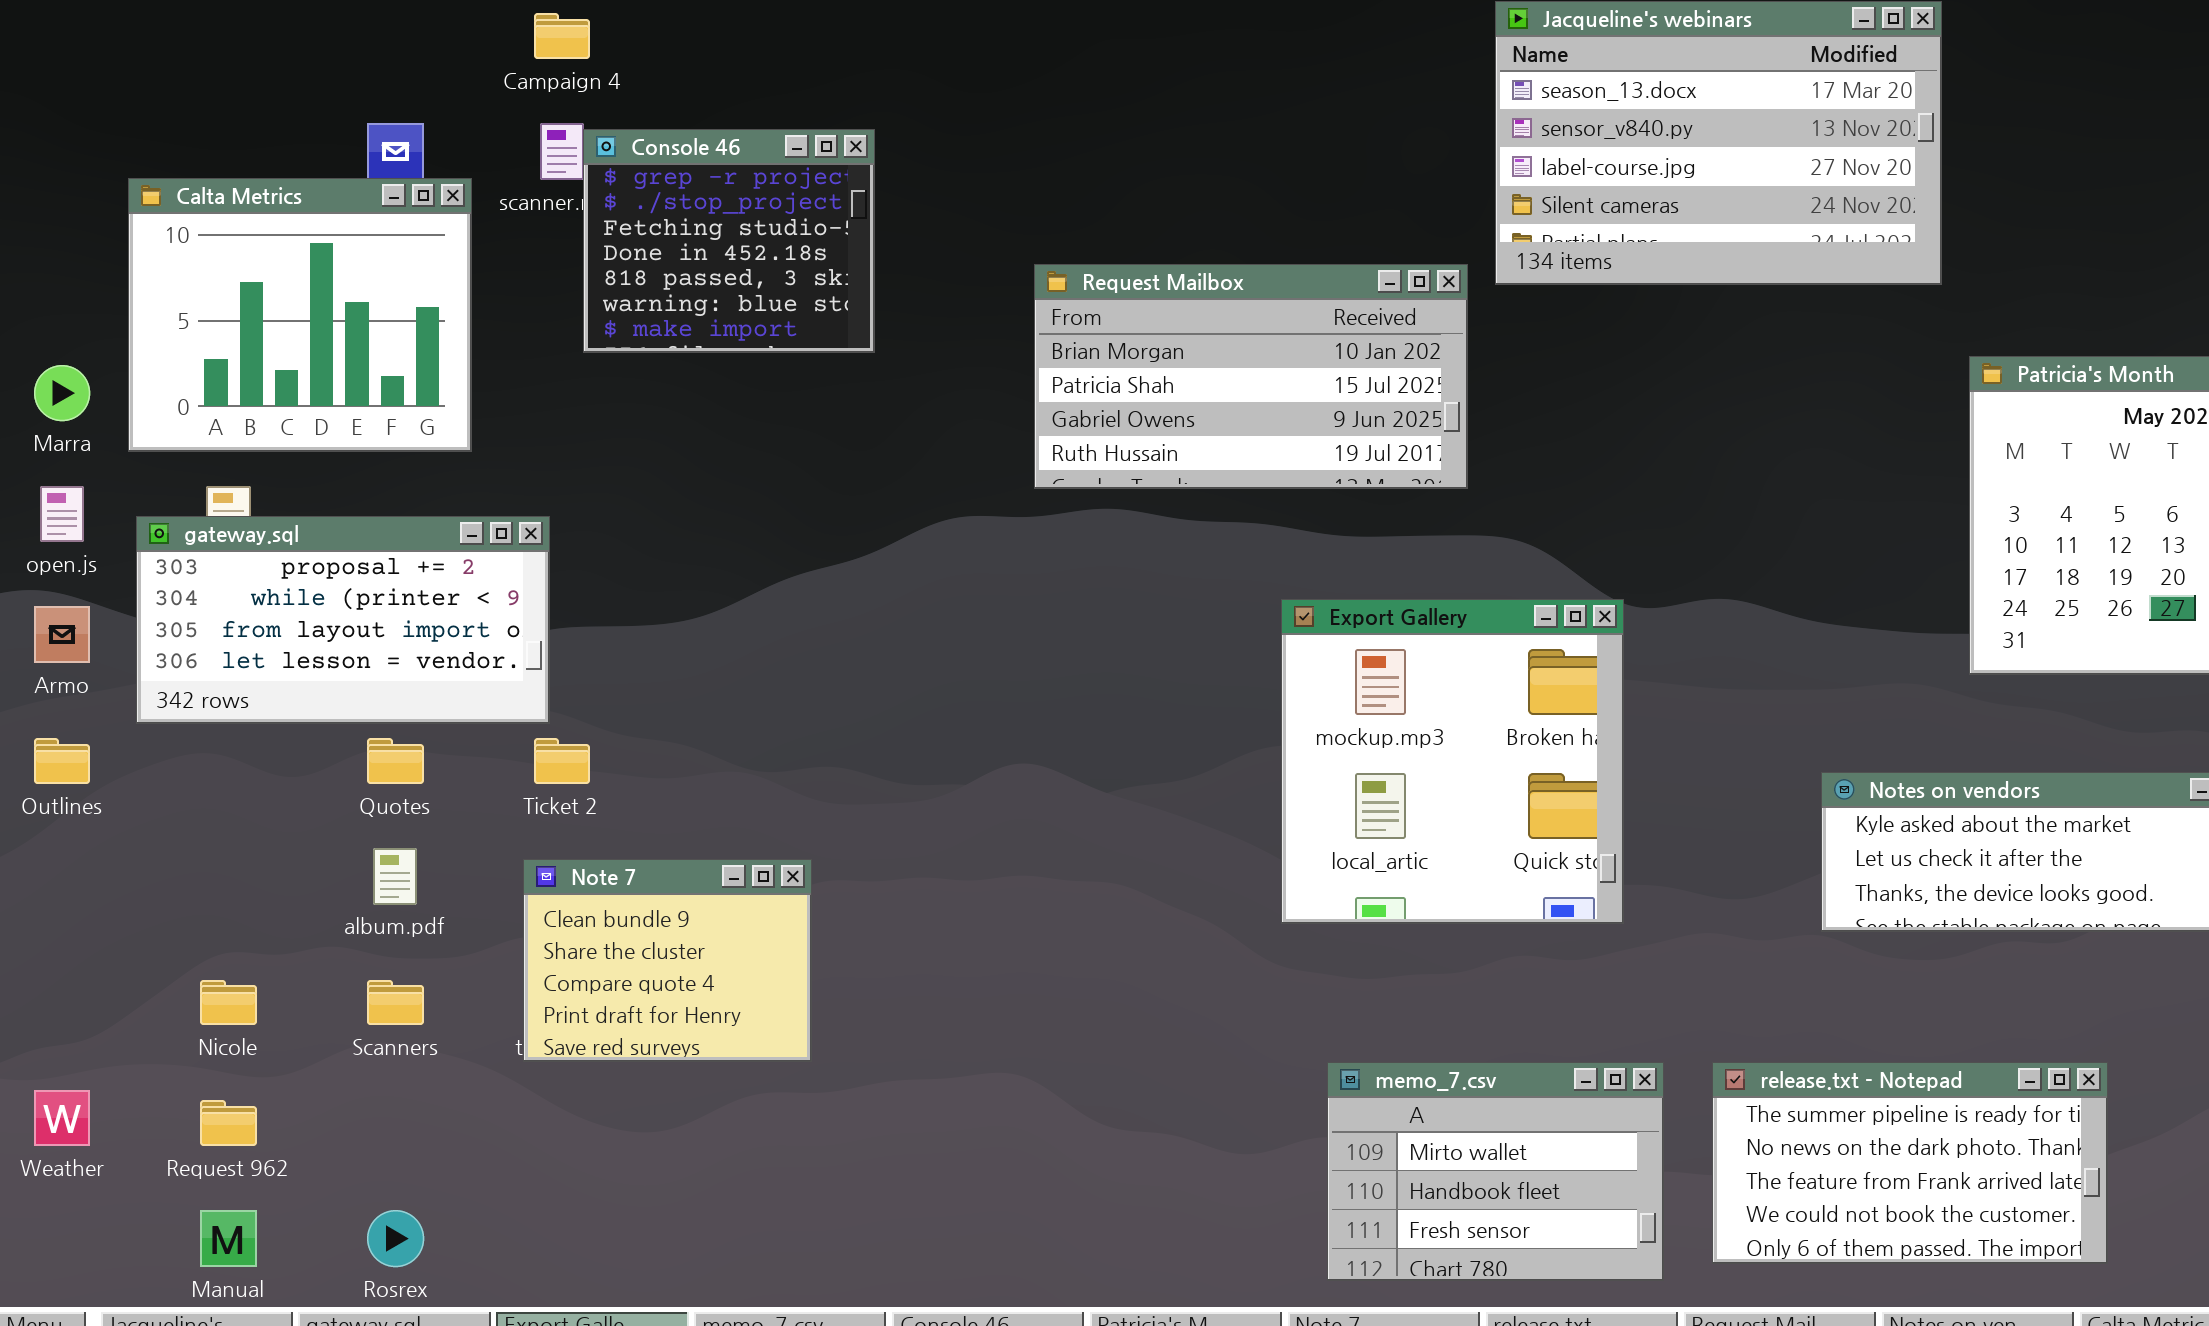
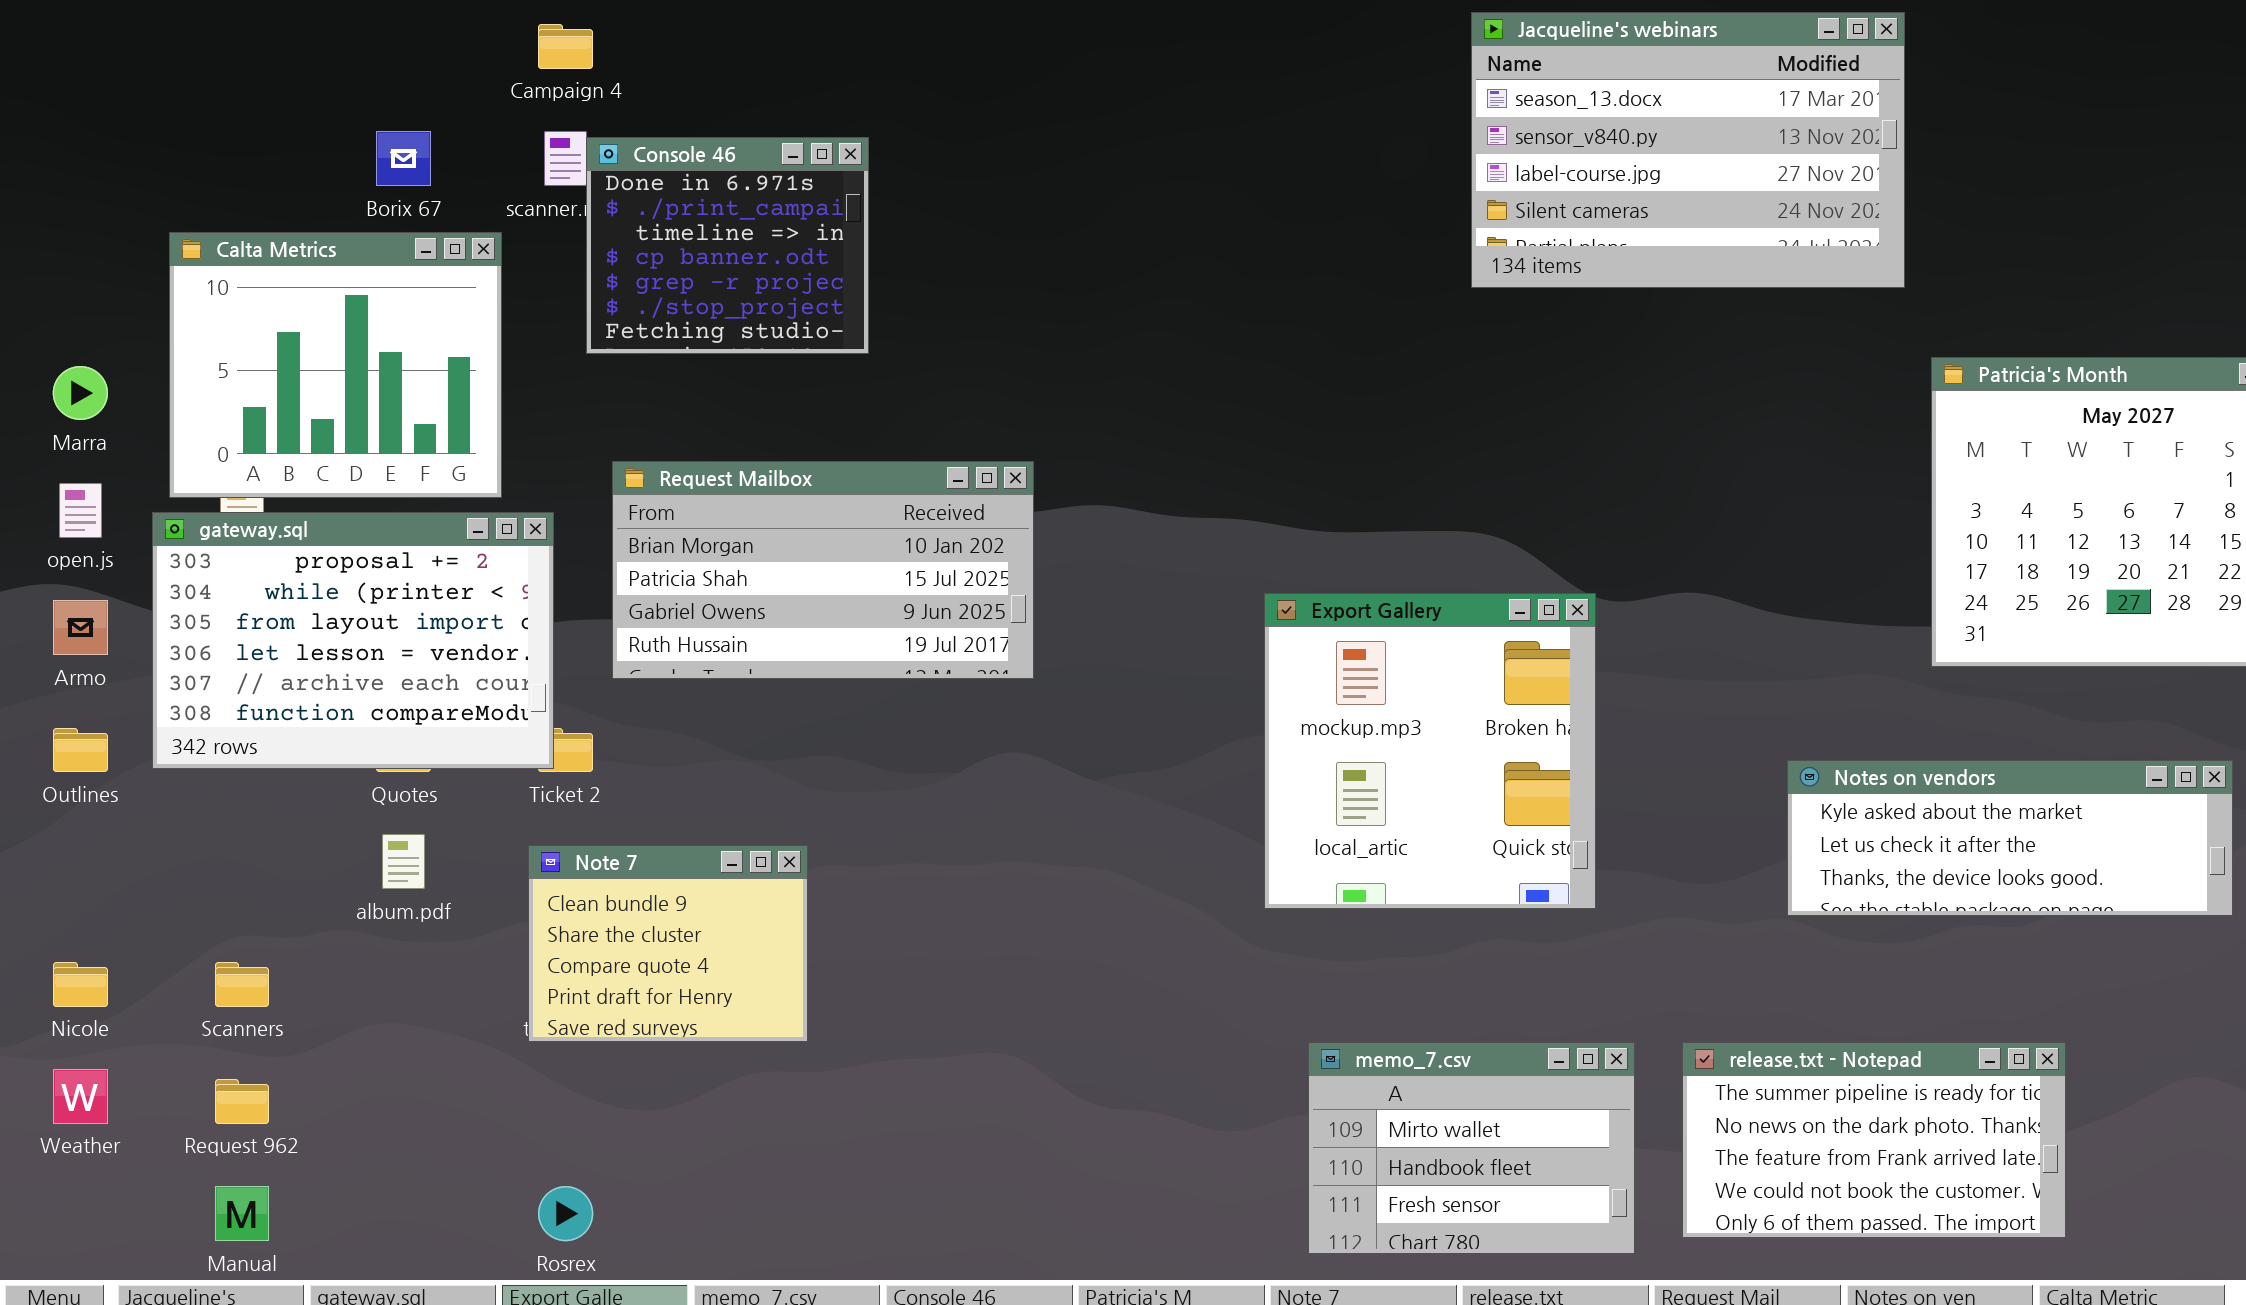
Console 46: [583,129,875,353] -> [586,137,869,354], scrolled up 4 rows
Calta Metrics: [128,178,472,452] -> [169,232,502,498], moved
Request Mailbox: [1034,264,1468,489] -> [612,461,1034,679], moved
gateway.sql: [136,516,550,724] -> [152,512,554,769], resized
Nicole: [200,980,257,1025] -> [53,962,108,1007], moved
Scanners: [367,980,424,1025] -> [215,962,269,1007], moved
Rosrex: [367,1210,424,1267] -> [538,1186,593,1241], moved

